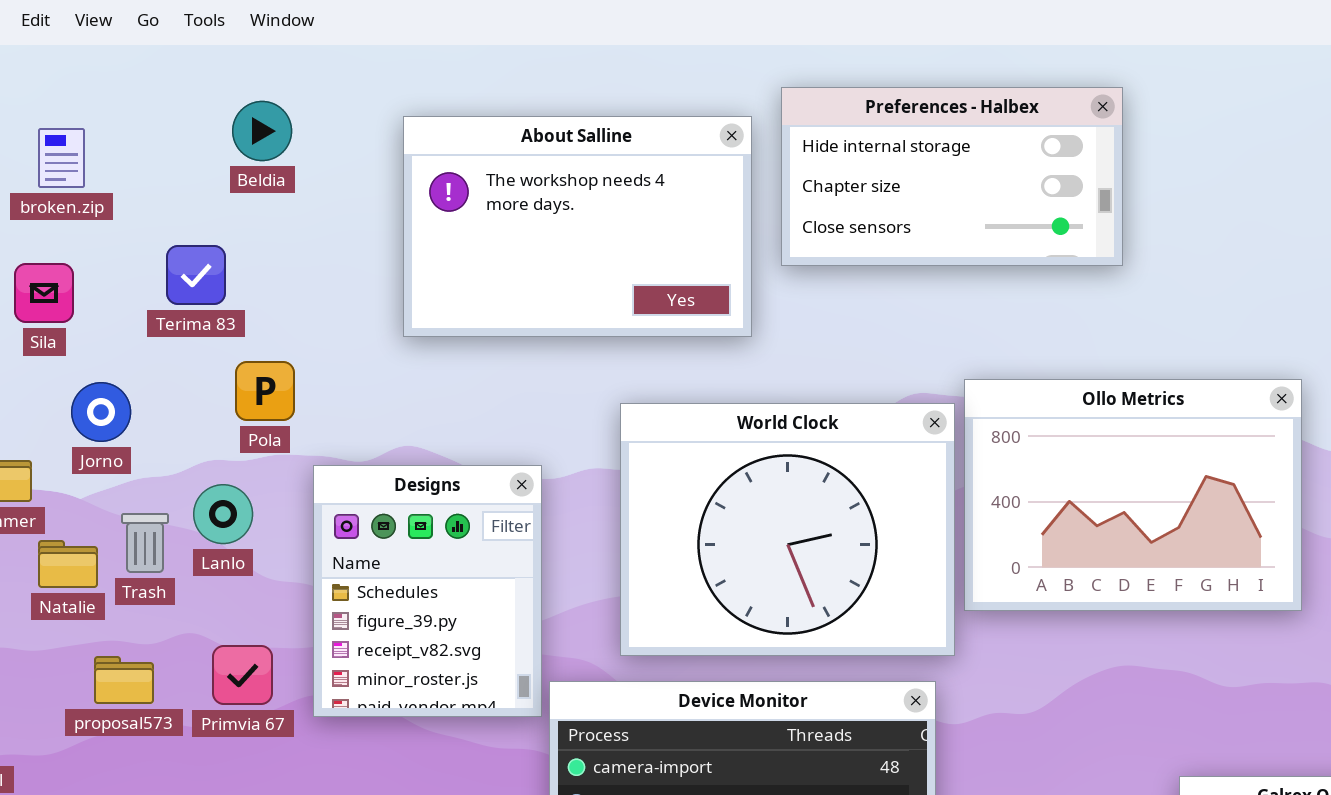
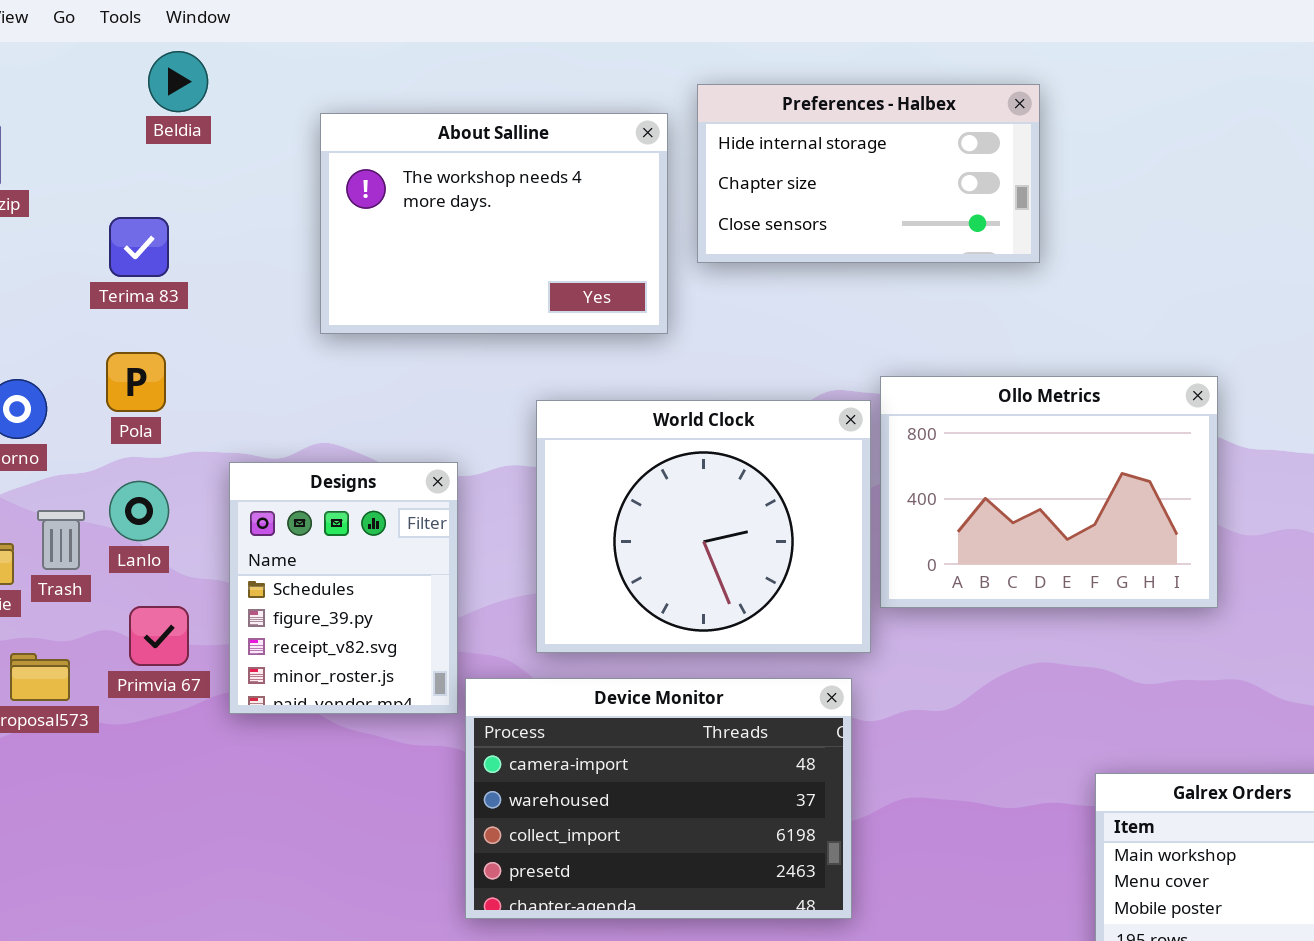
Beldia: [232,101,292,161] -> [148,51,208,112], moved
Terima 83: [166,245,226,305] -> [109,217,169,277], moved
Pola: [235,361,295,421] -> [106,352,166,412], moved
Primvia 67: [212,645,273,705] -> [129,606,189,666], moved

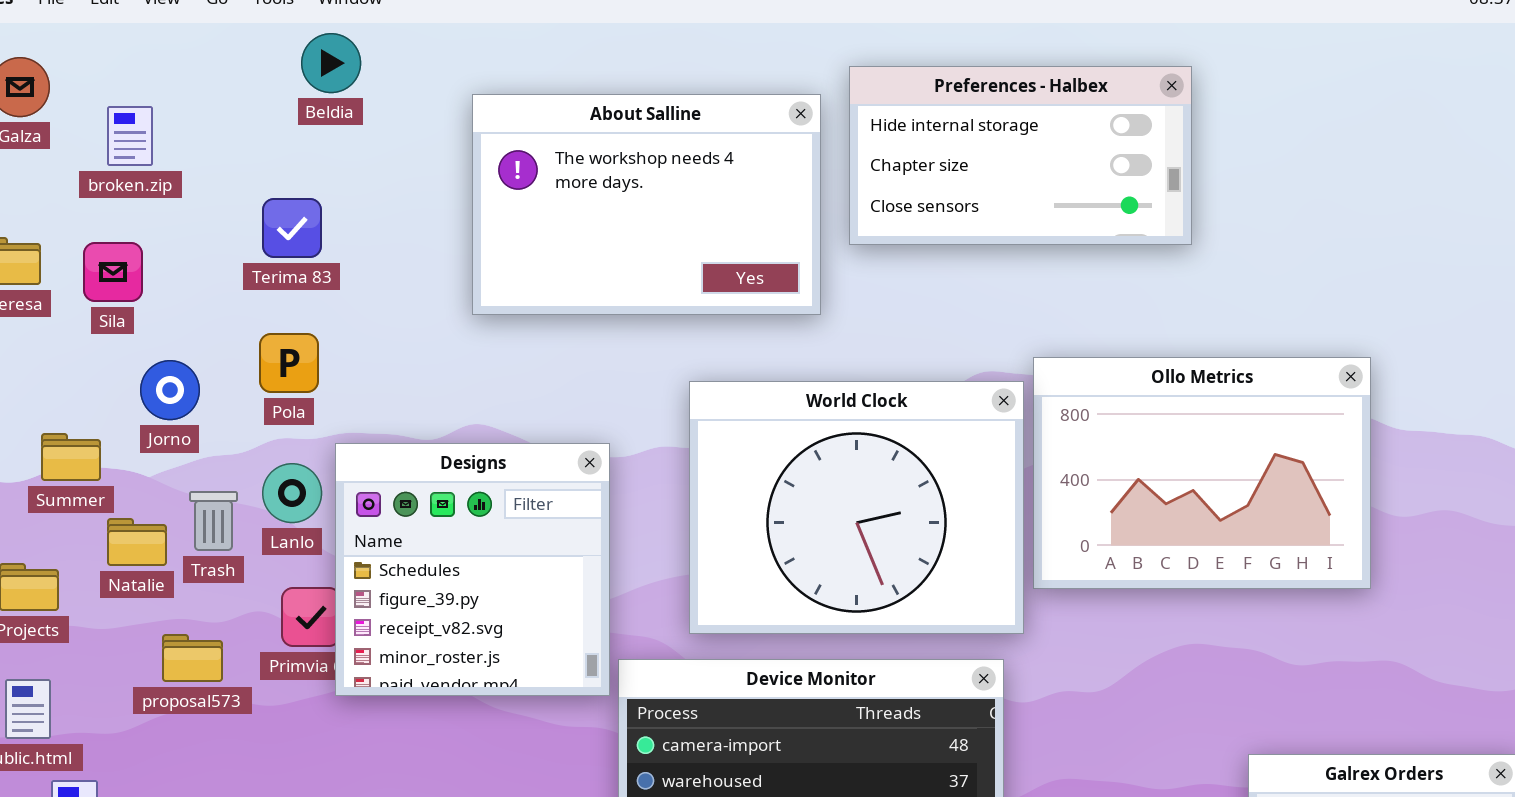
Designs: [229,462,458,714] -> [335,443,610,696], resized

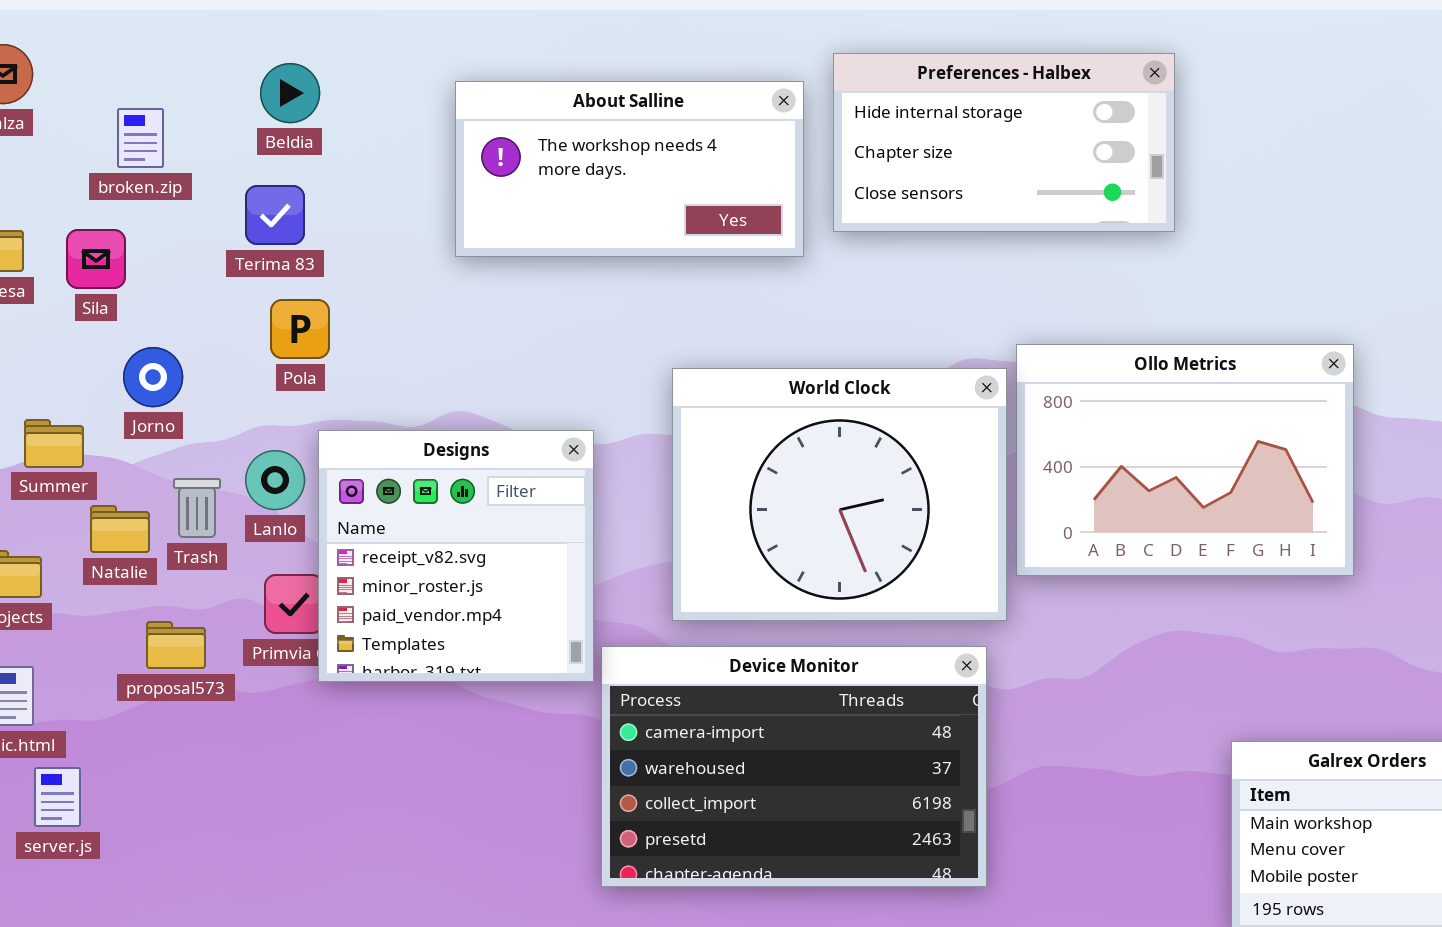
Beldia: [301,33,361,93] -> [260,63,320,123], moved
About Salline: [472,94,821,315] -> [455,81,804,257], resized
broken.zip: [107,106,153,166] -> [117,108,164,168], moved
Pola: [259,333,319,393] -> [270,299,330,359], moved
Designs: [335,443,610,696] -> [318,430,594,682], scrolled down 2 rows

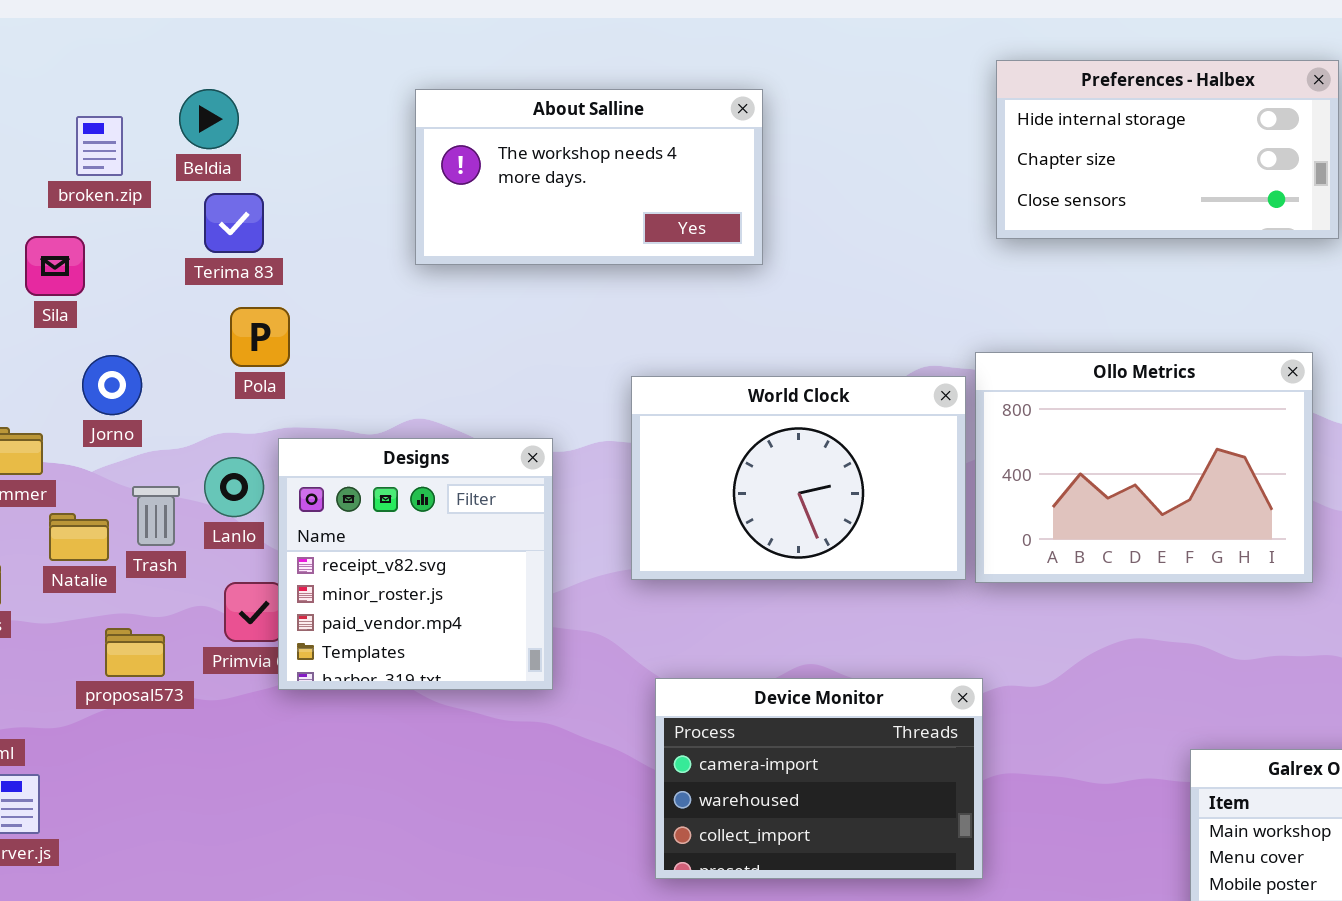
Preferences - Halbex: [833,53,1175,232] -> [996,60,1339,239], moved
Beldia: [260,63,320,123] -> [179,89,239,149], moved
World Clock: [672,368,1007,621] -> [631,376,966,580], resized
Device Monitor: [601,646,987,887] -> [655,678,983,879], moved, resized

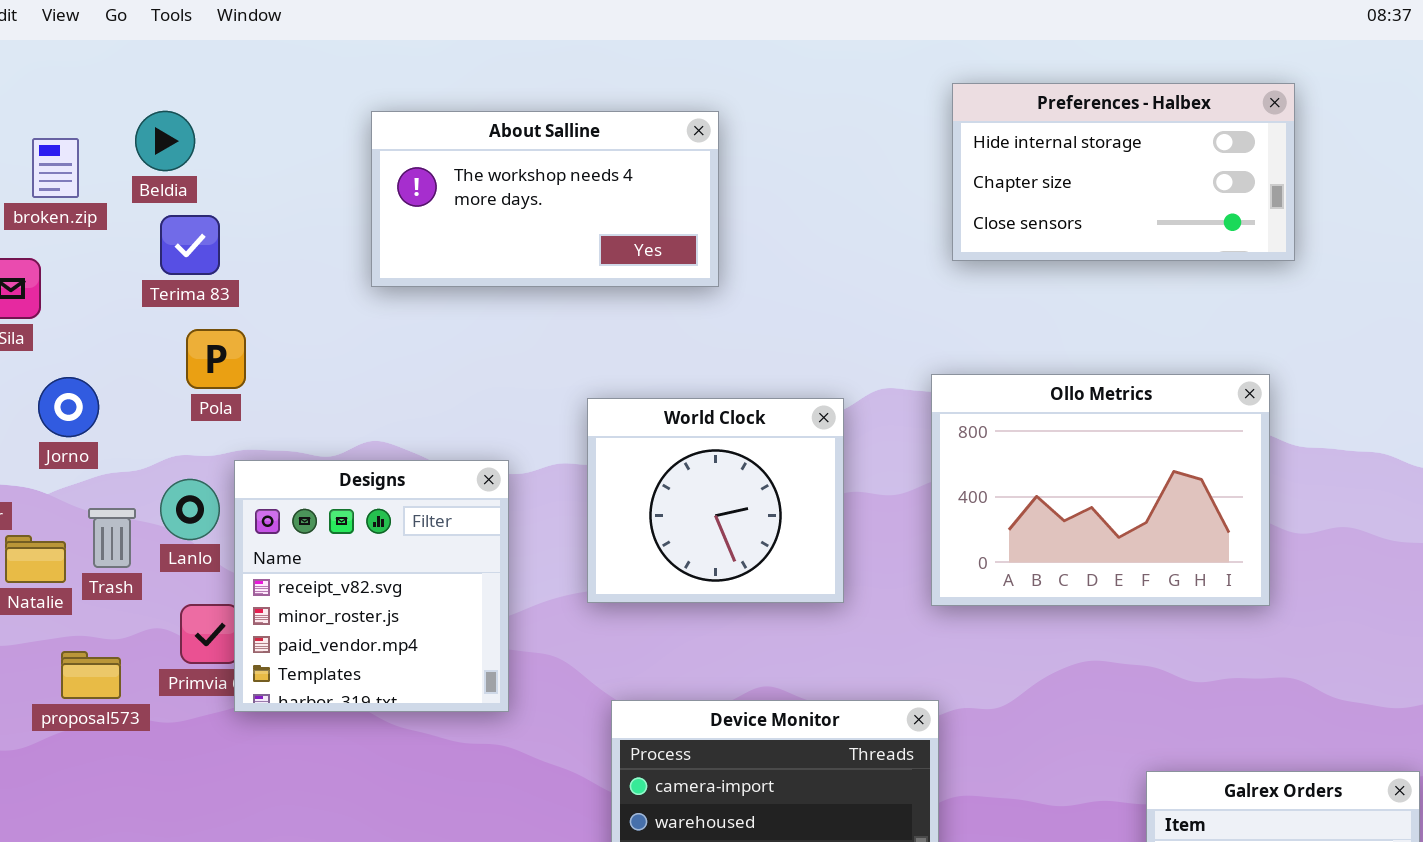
World Clock: [631,376,966,580] -> [587,398,844,603], resized

